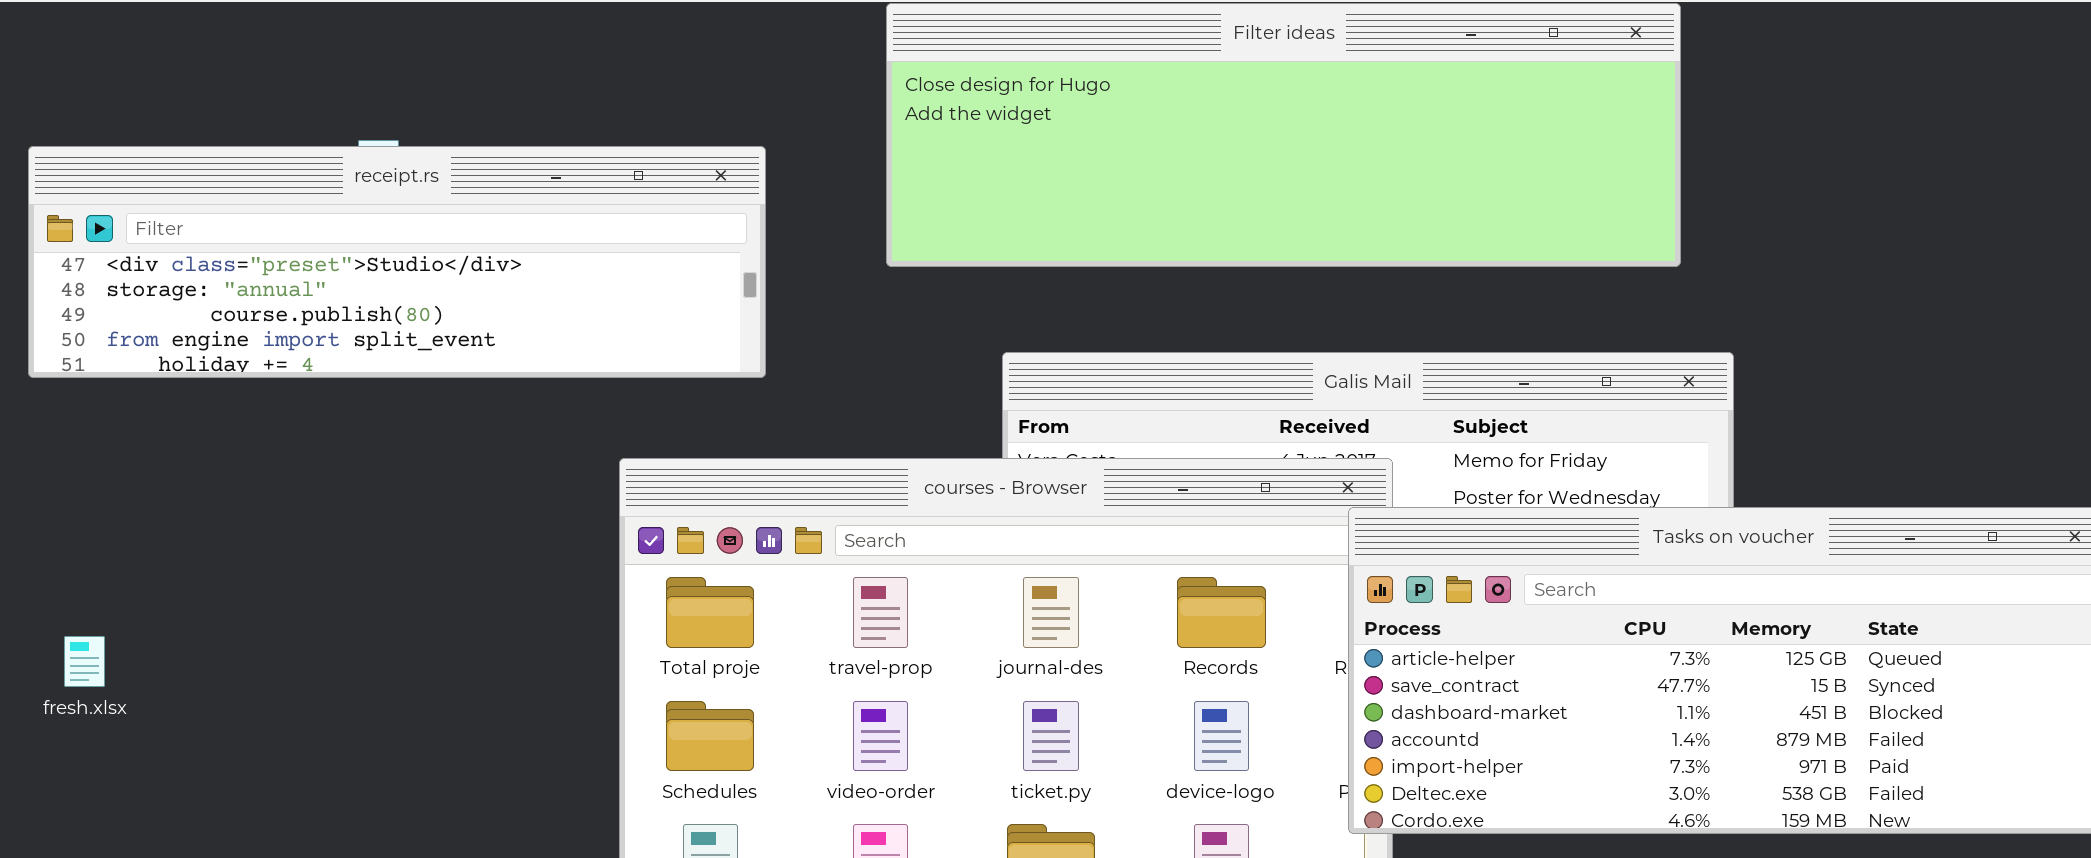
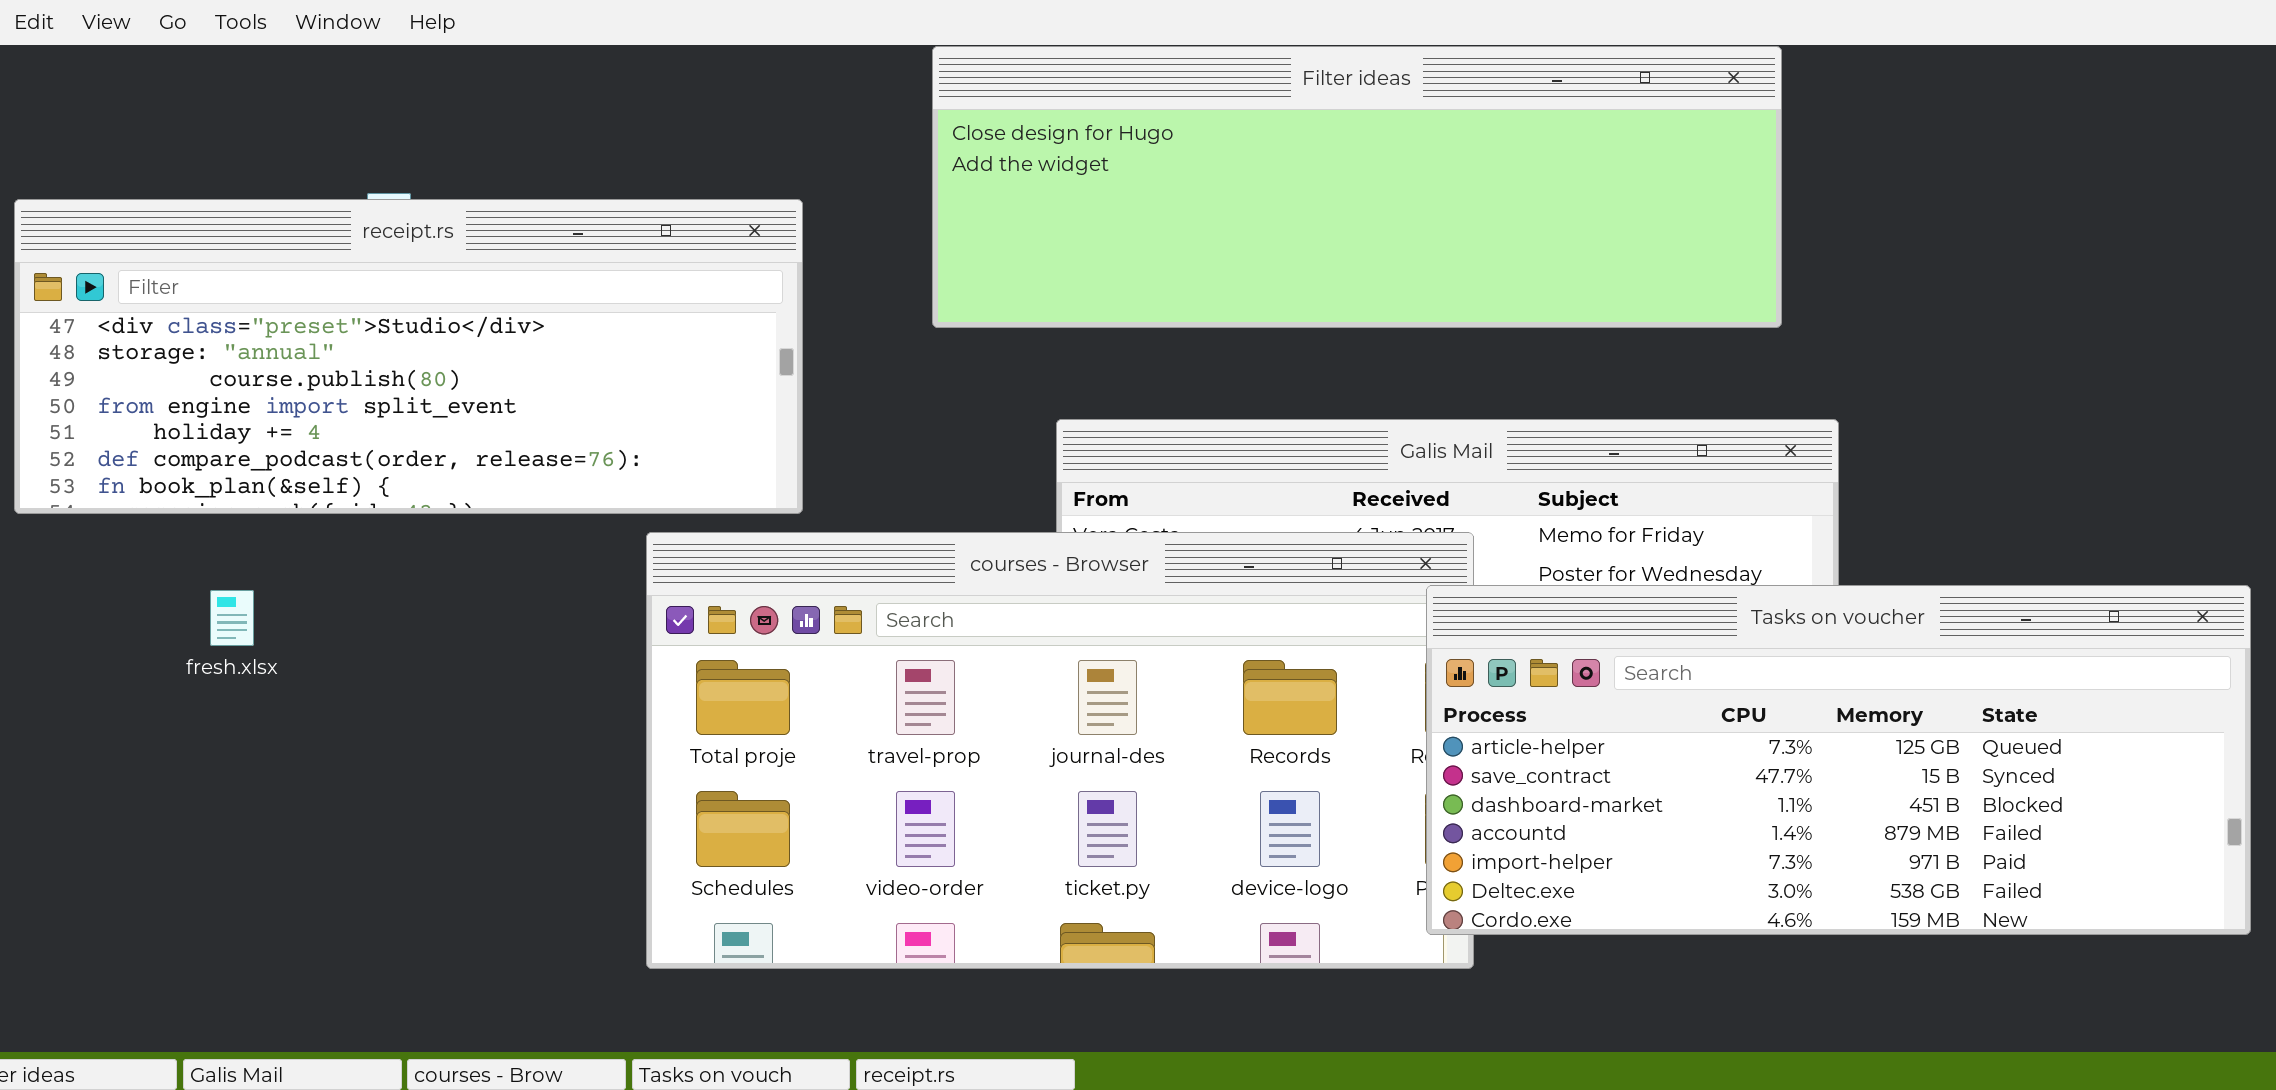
receipt.rs: [28,146,766,378] -> [14,199,803,514], resized
fresh.xlsx: [64,636,105,687] -> [210,590,254,646], moved

